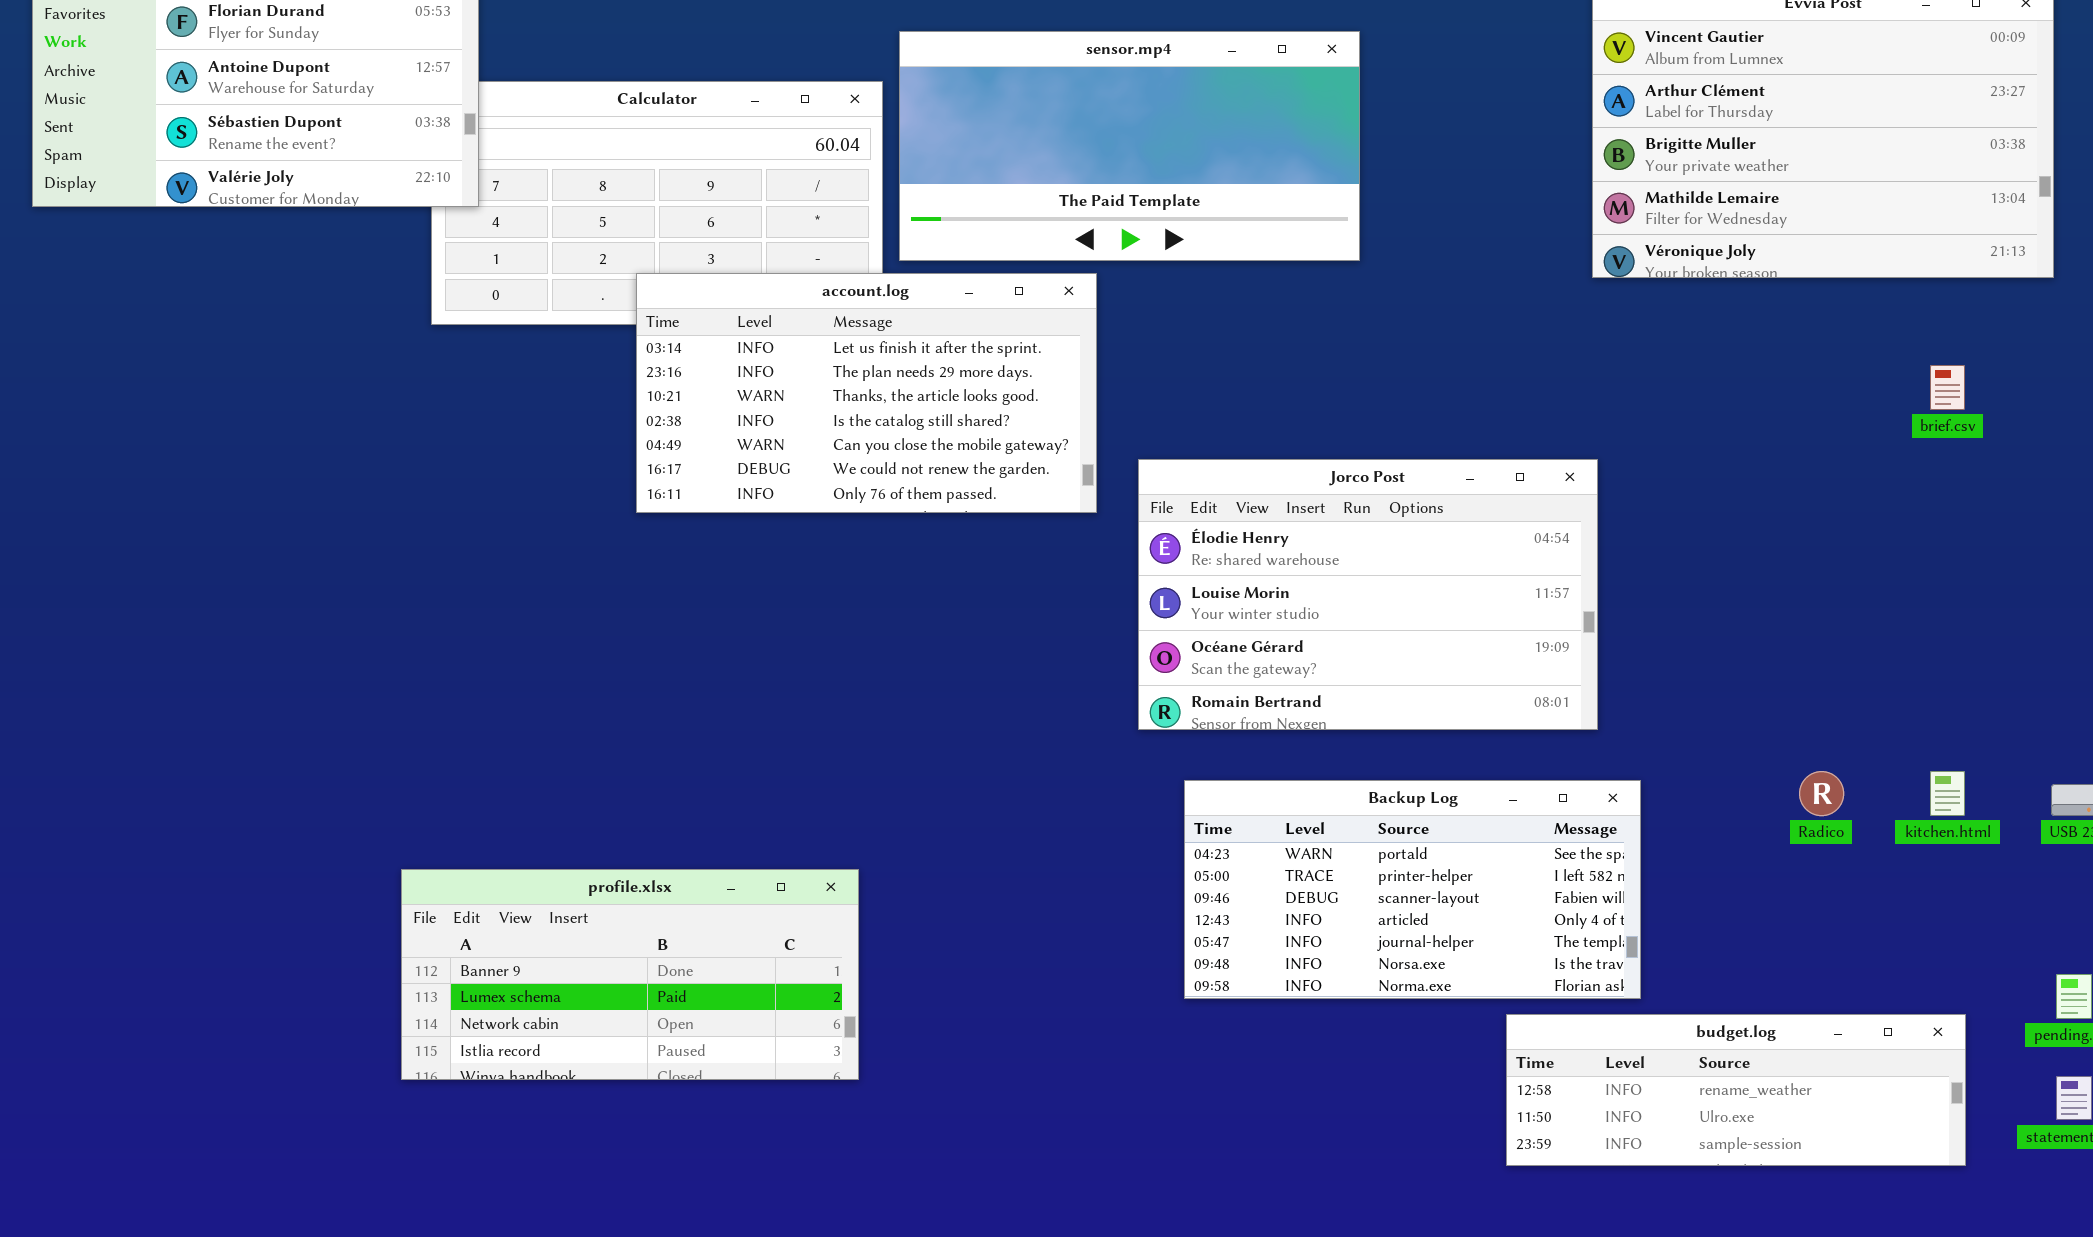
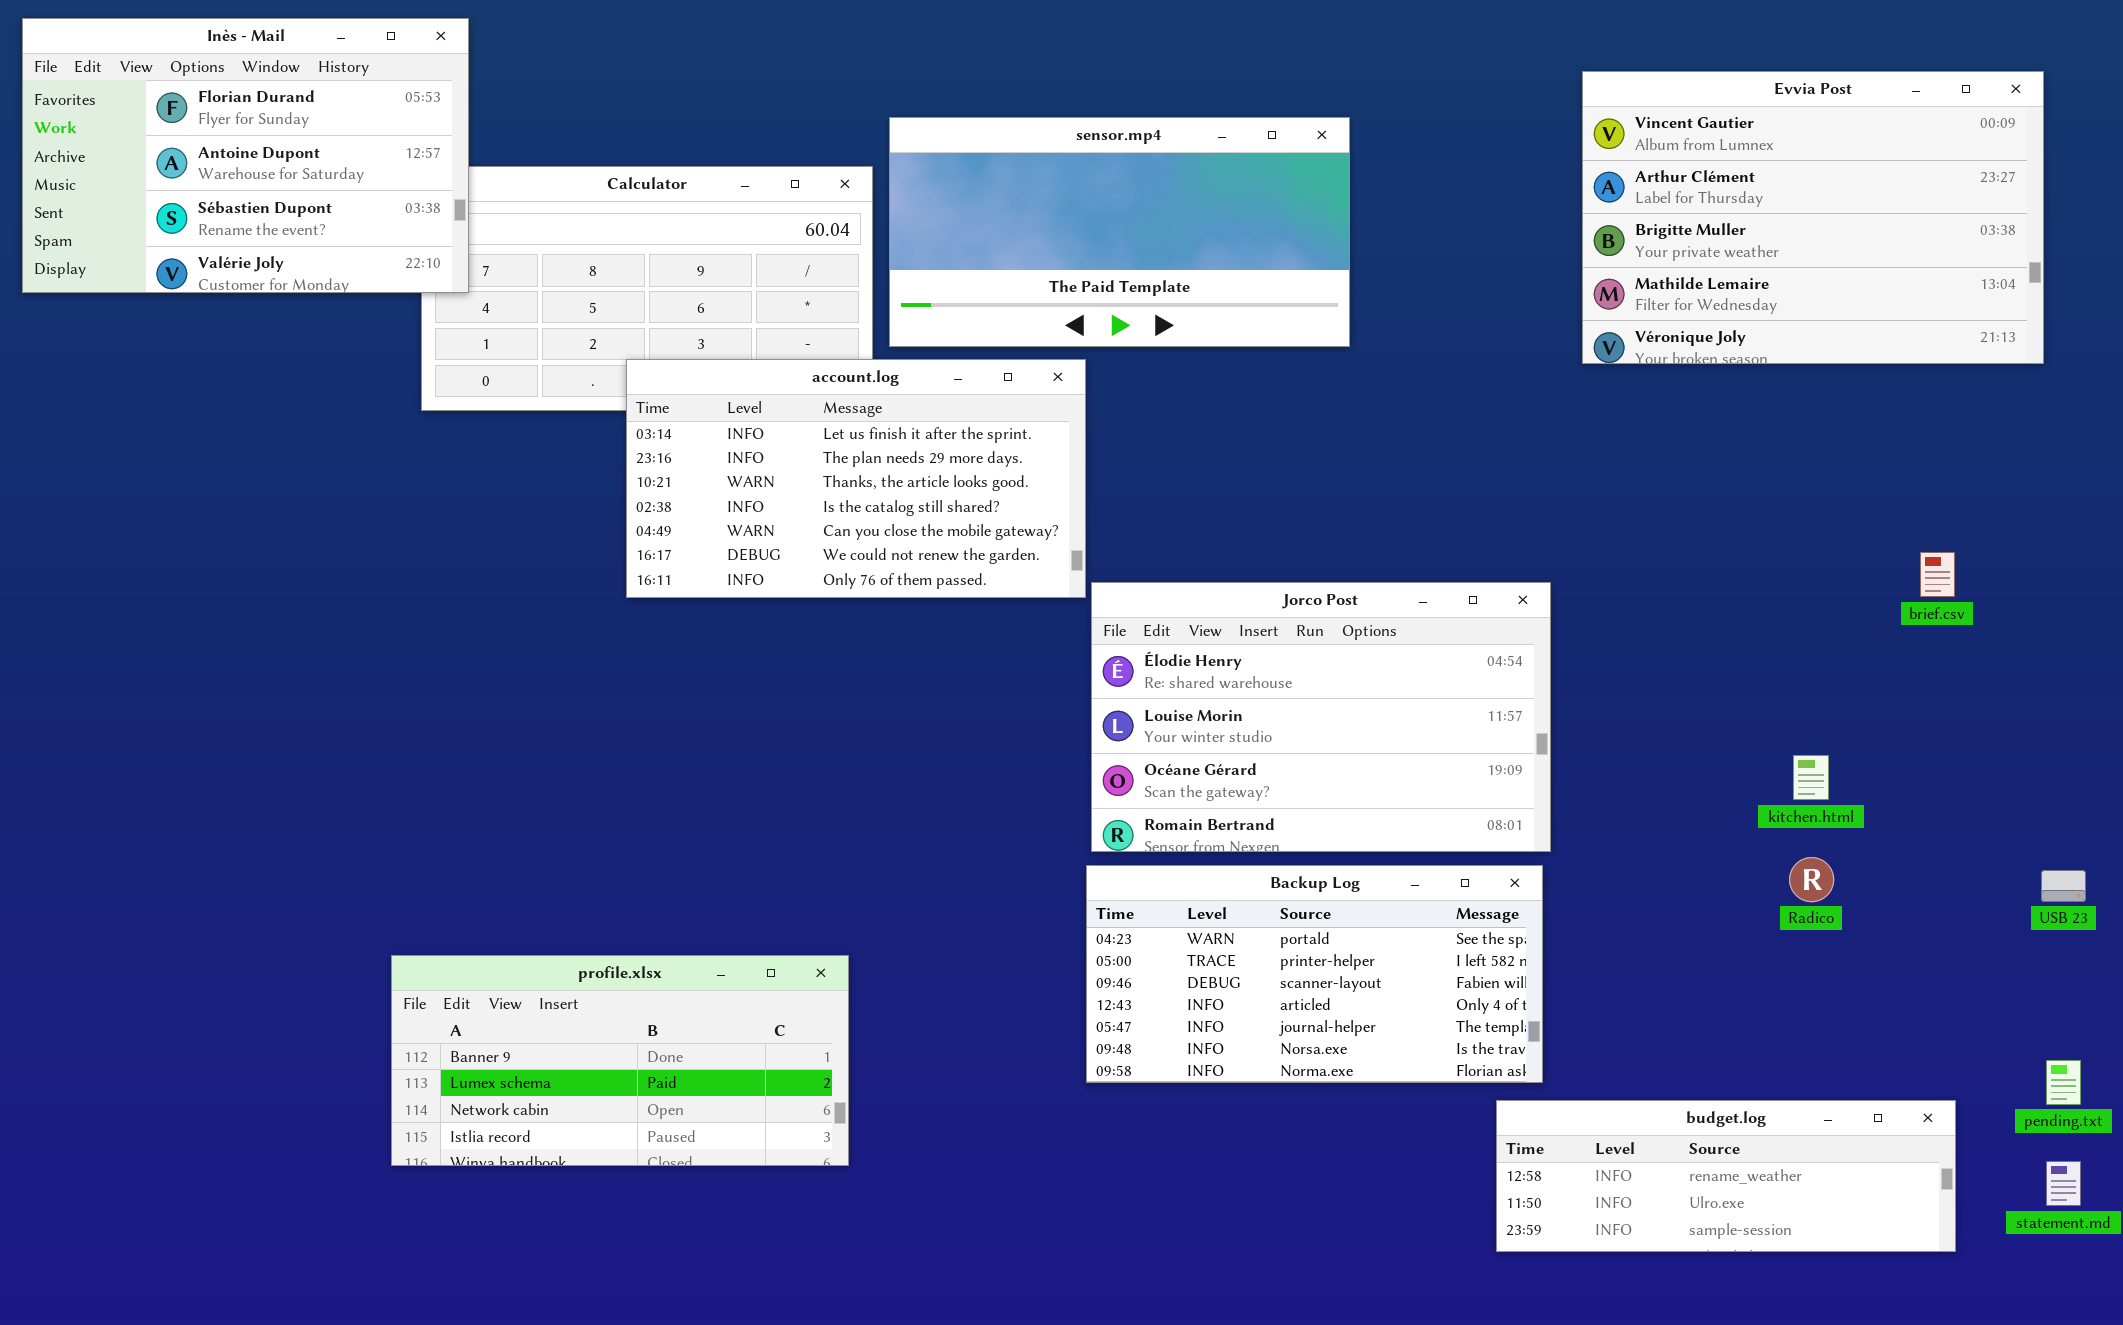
brief.csv: [1930,365,1965,410] -> [1920,552,1955,597], moved
Jorco Post: [1138,459,1598,730] -> [1091,582,1551,852], moved
kitchen.html: [1930,771,1965,816] -> [1793,755,1829,800], moved
Backup Log: [1184,780,1641,999] -> [1086,865,1543,1083], moved

